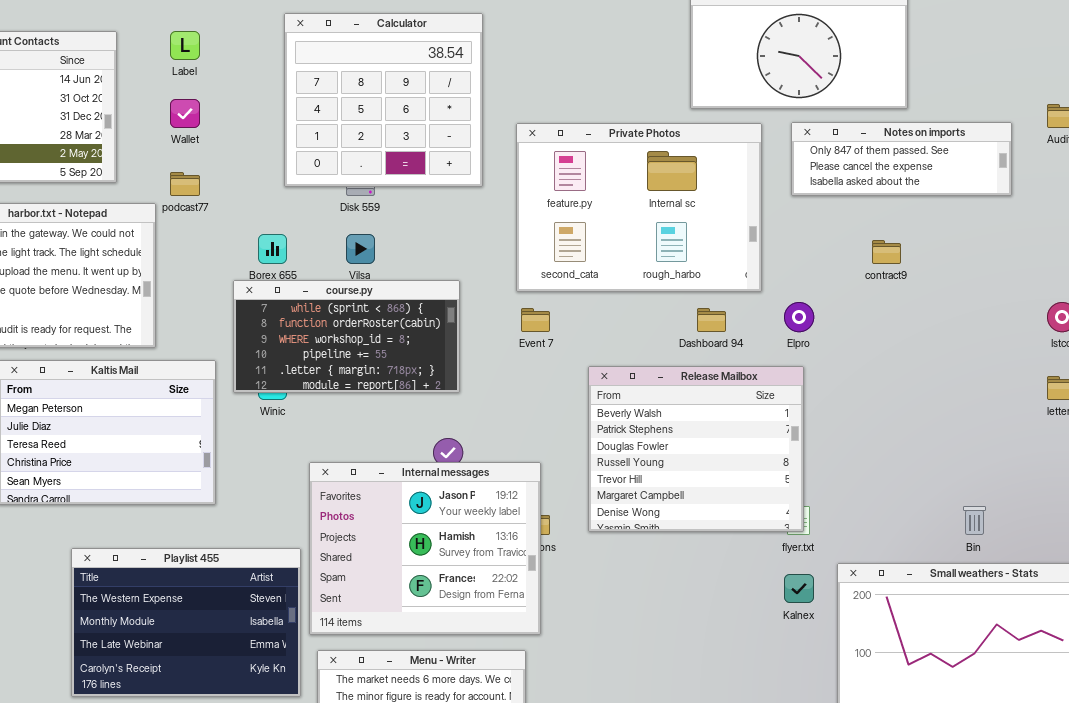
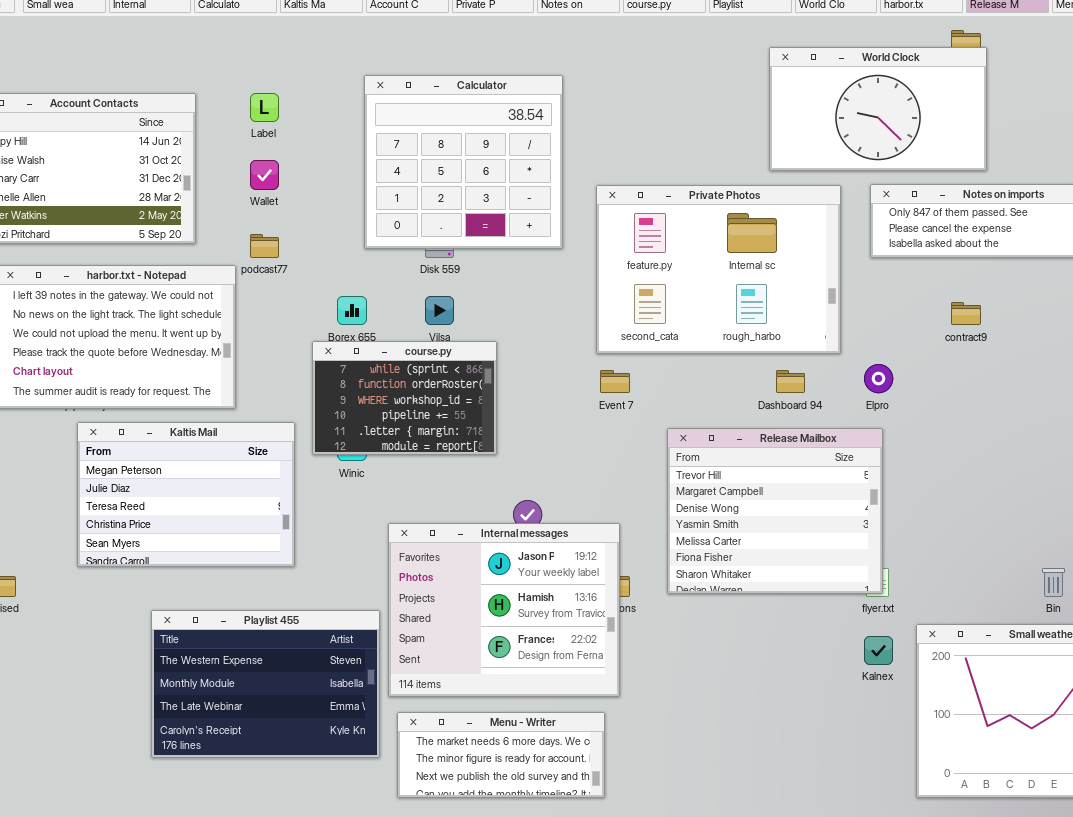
course.py: [233,280,460,393] -> [312,341,497,455], resized
Release Mailbox: [588,366,804,532] -> [667,428,883,594], scrolled down 4 rows

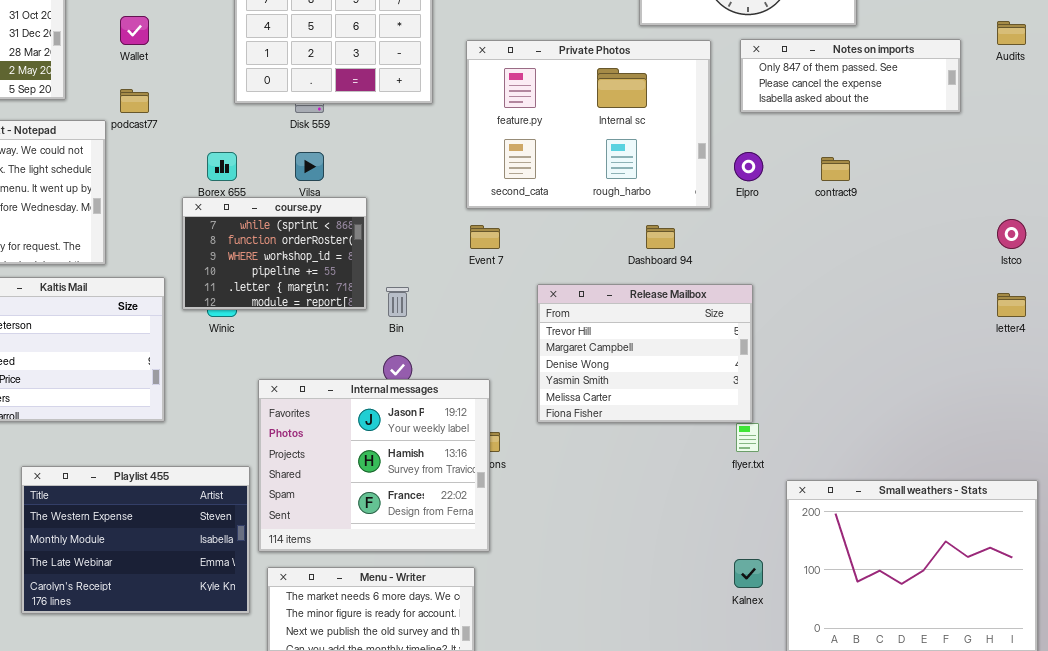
Elpro: [864,364,893,393] -> [734,152,763,181], moved
Release Mailbox: [667,428,883,594] -> [537,284,753,423], resized
Bin: [1042,568,1065,597] -> [386,287,409,317], moved
Kalnex: [864,636,893,665] -> [734,559,763,588], moved

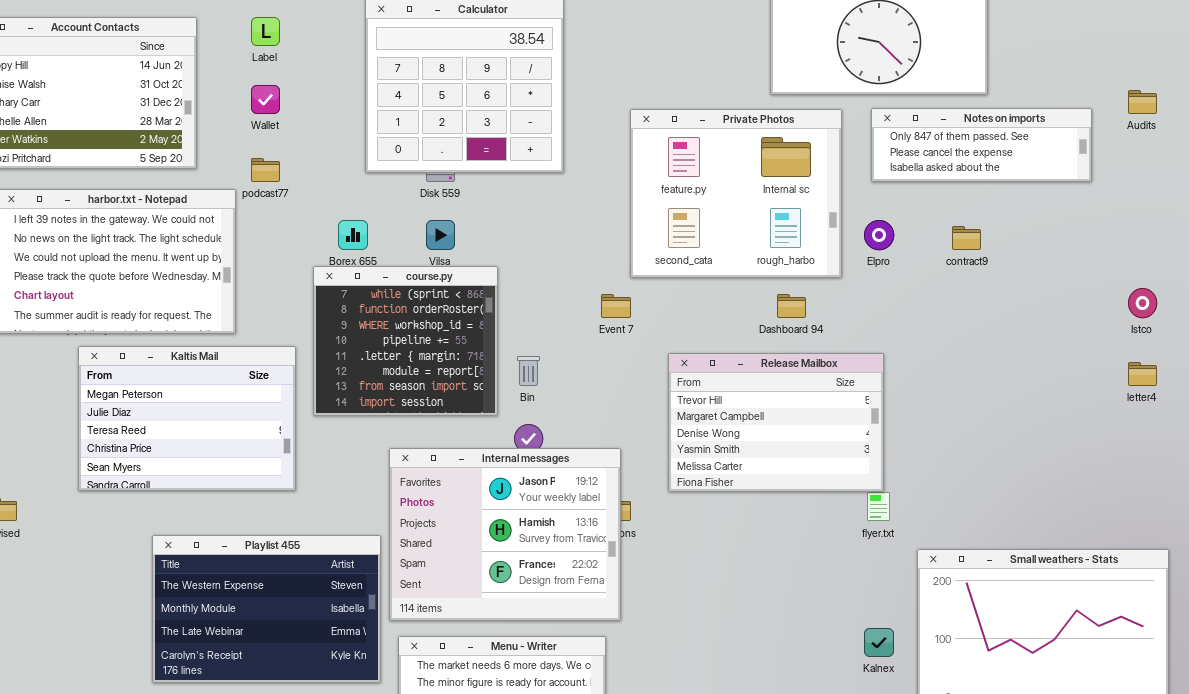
Private Photos: [466,40,711,209] -> [630,109,842,278], resized
course.py: [182,197,367,310] -> [313,266,498,416], resized

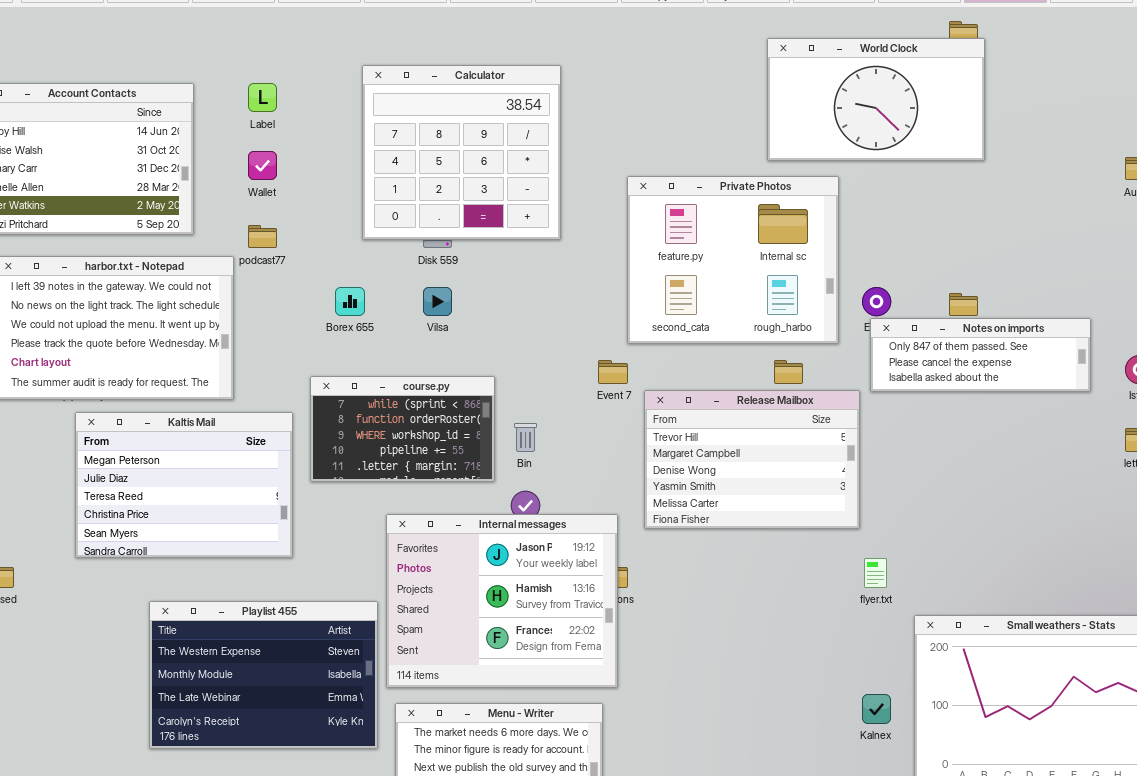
Notes on imports: [871,108,1092,182] -> [870,318,1091,392], moved
course.py: [313,266,498,416] -> [310,376,495,482], resized
Release Mailbox: [668,353,884,492] -> [644,390,860,529], moved

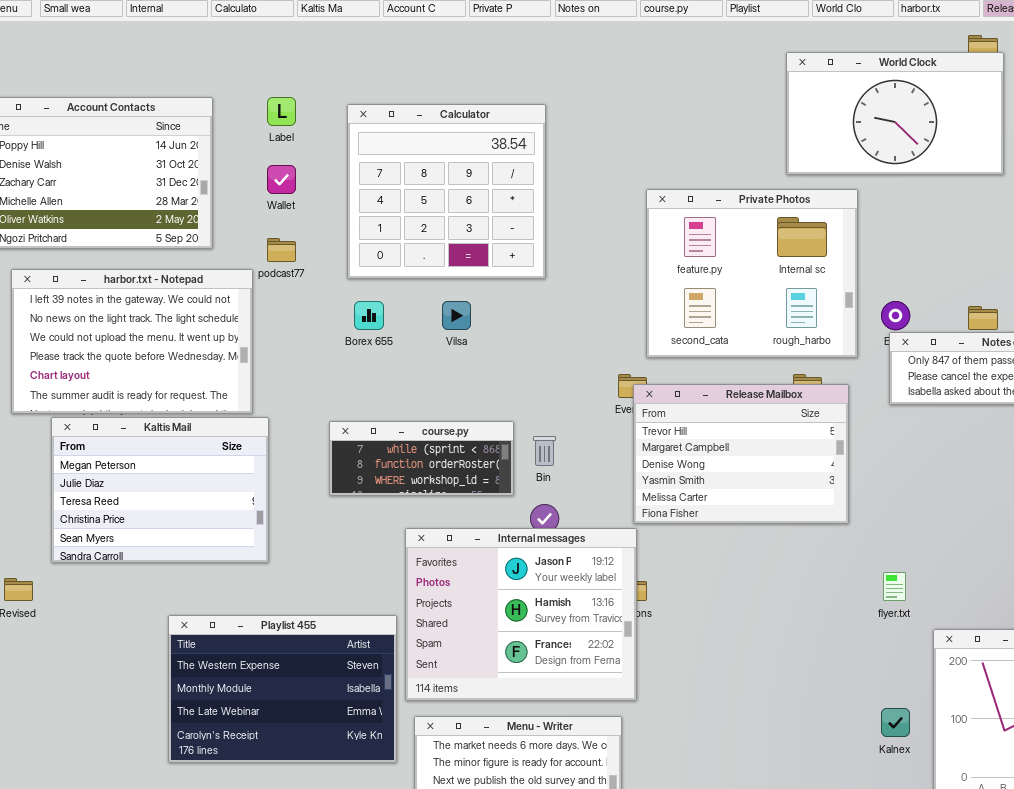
Calculator: [362,65,561,240] -> [347,104,546,279], moved
course.py: [310,376,495,482] -> [329,421,514,496], resized
Release Mailbox: [644,390,860,529] -> [633,384,849,524], moved
Kaltis Mail: [75,412,293,558] -> [51,417,269,563], moved

